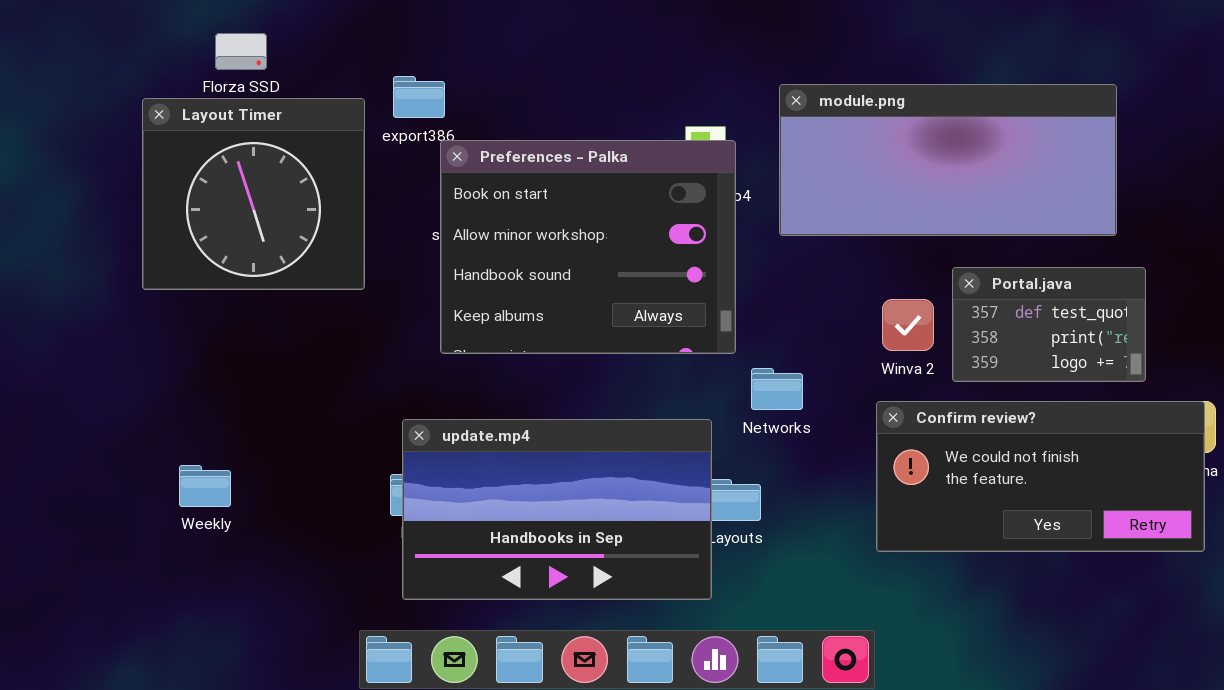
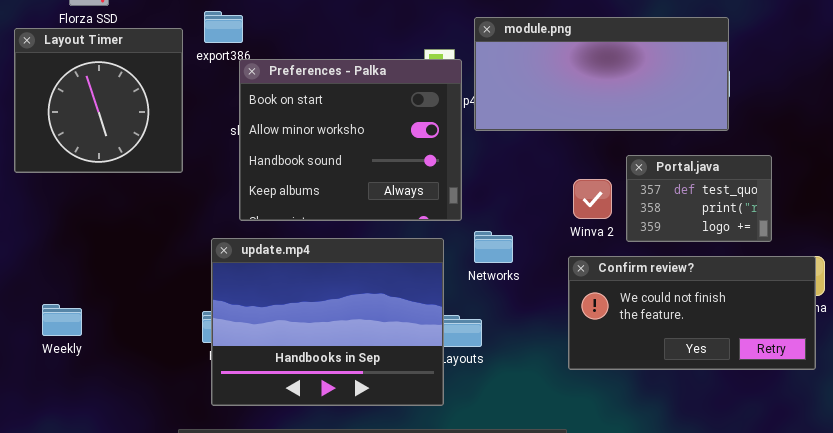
module.png: [779,84,1117,236] -> [474,17,729,131], moved
update.mp4: [402,419,712,600] -> [211,238,444,406], resized

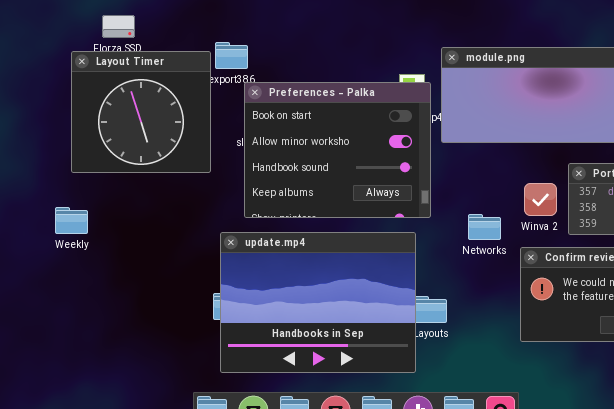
Layout Timer: [14,28,183,173] -> [71,51,211,173], moved
Networks: [474,231,513,263] -> [468,214,501,240], moved
Weekly: [42,304,82,336] -> [55,207,88,234], moved

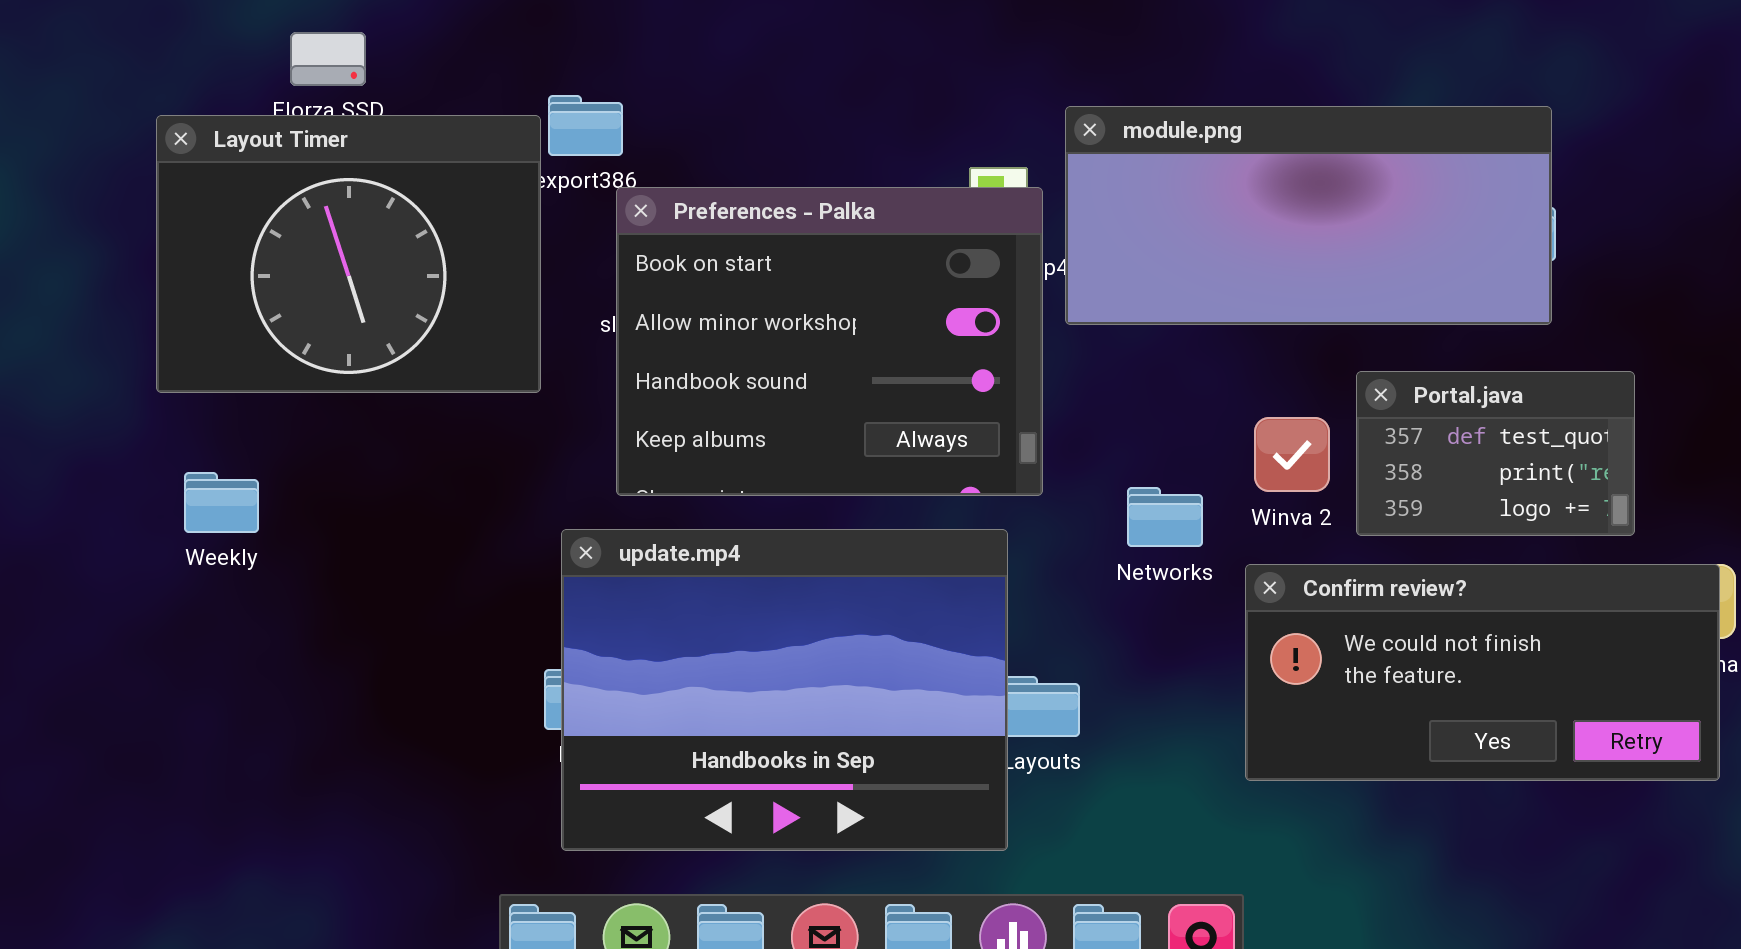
Layout Timer: [71,51,211,173] -> [156,115,541,393], resized

